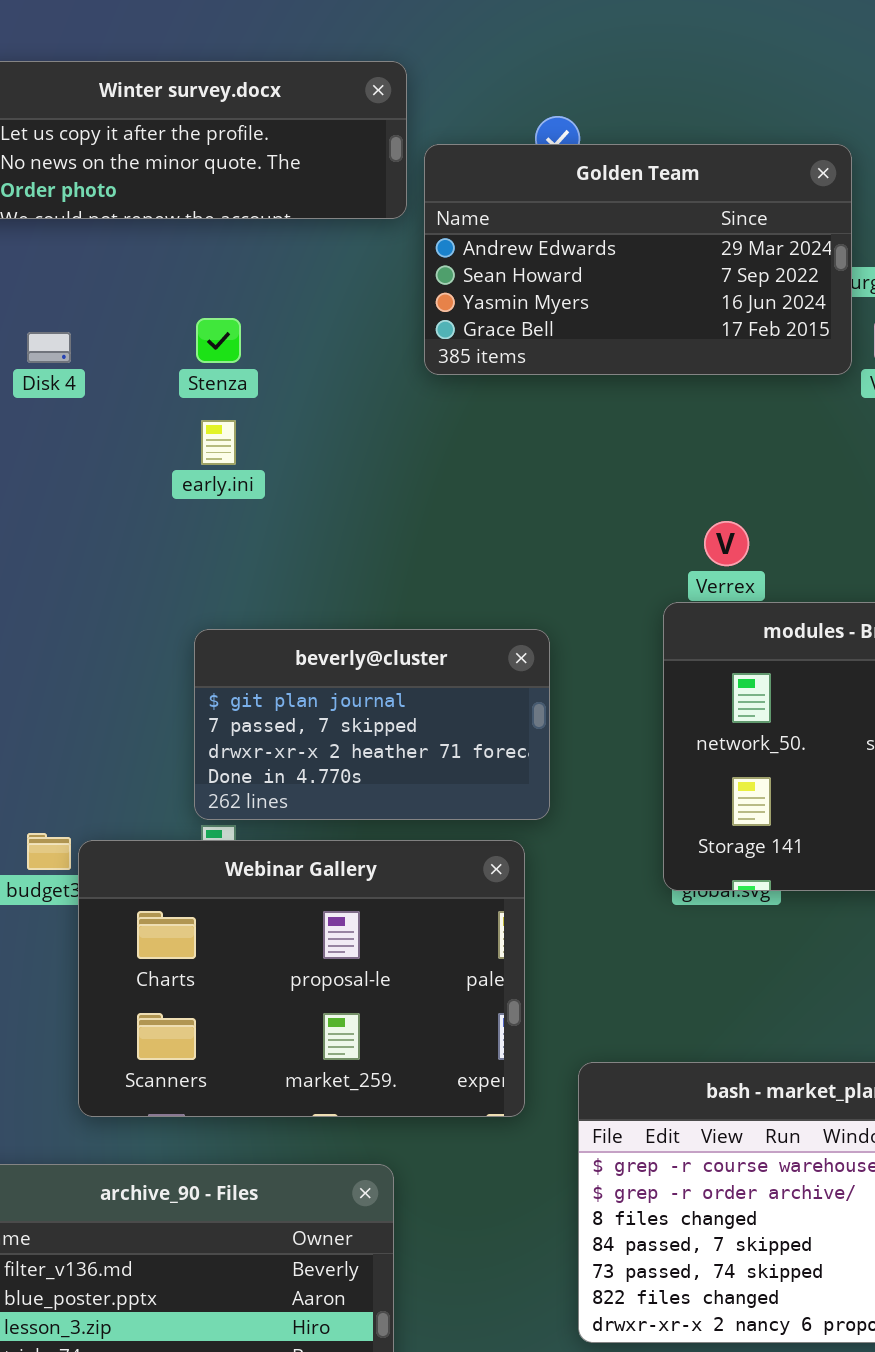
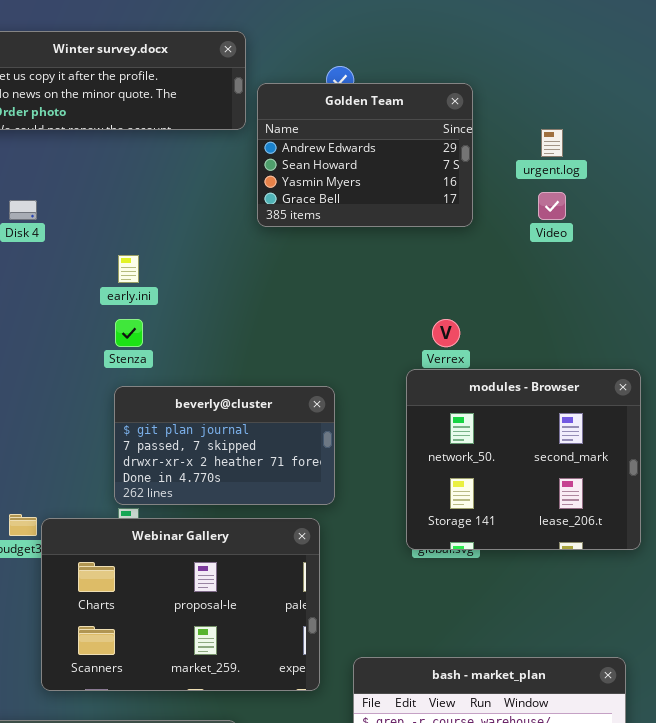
Golden Team: [424,144,852,375] -> [257,83,473,227], resized
Stenza: [196,318,241,363] -> [115,319,143,347], moved

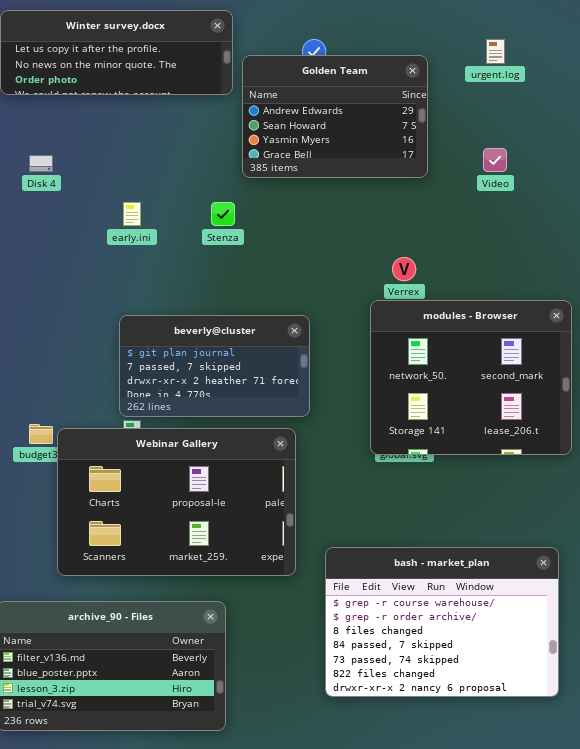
urgent.log: [541,129,563,157] -> [486,39,505,64], moved
Stenza: [115,319,143,347] -> [211,202,235,226], moved

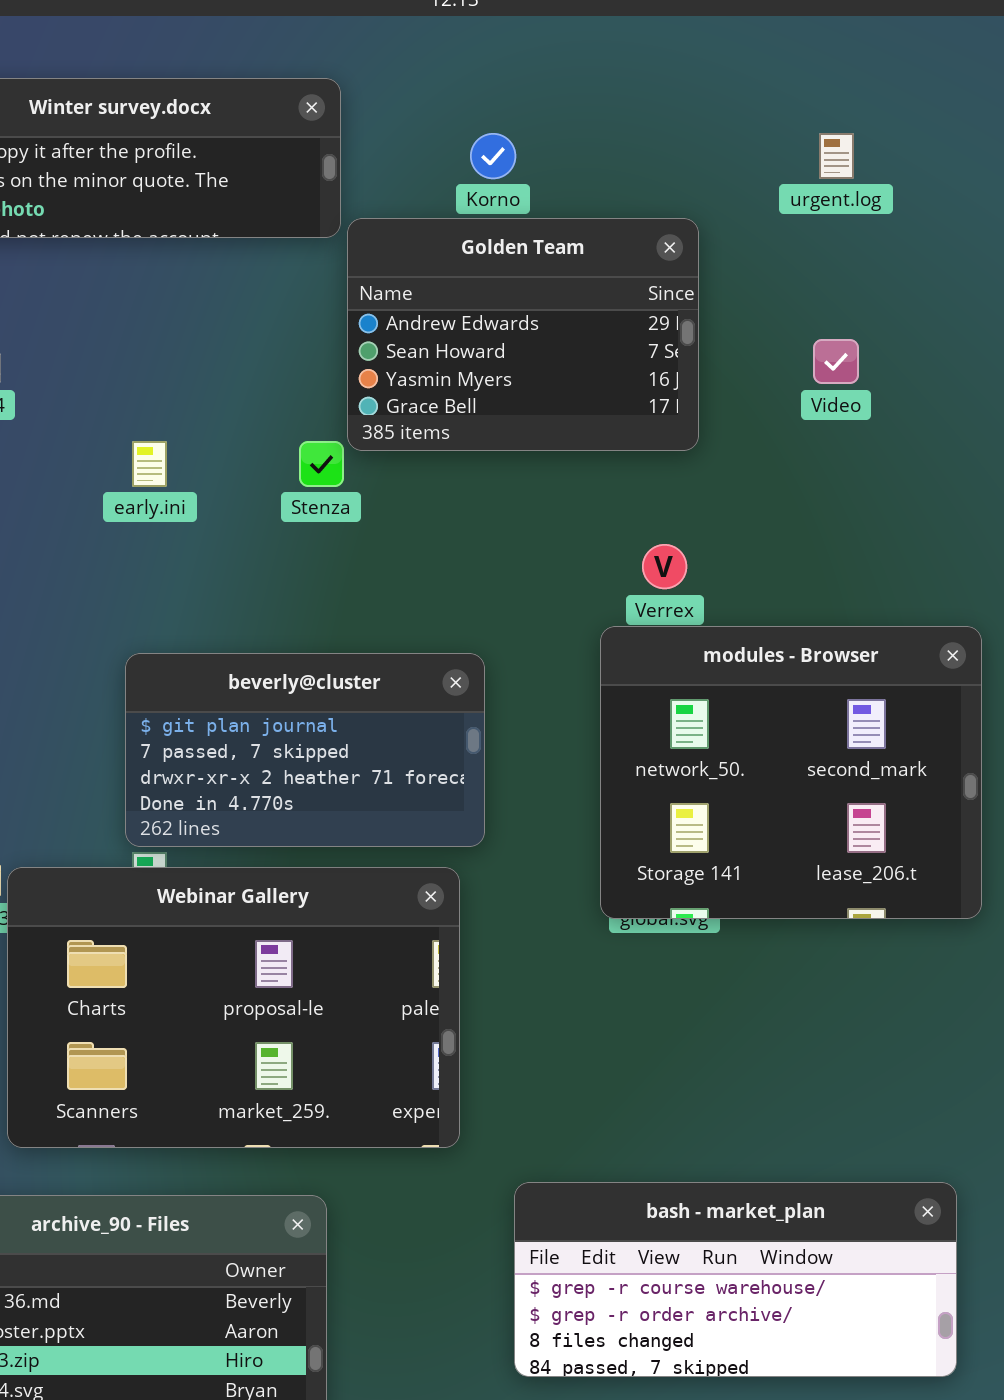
Golden Team: [242,55,428,178] -> [347,218,699,451], moved
bash - market_plan: [325,547,559,697] -> [514,1182,957,1377], resized

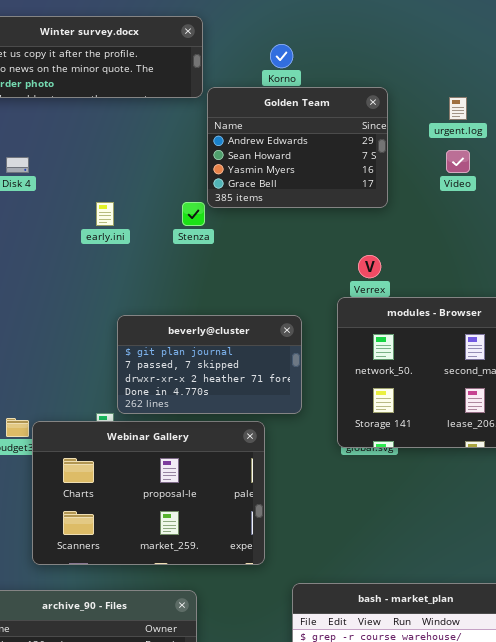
urgent.log: [819,133,854,179] -> [449,97,467,120], moved
beverly@cluster: [125,653,485,847] -> [117,315,302,414], moved

